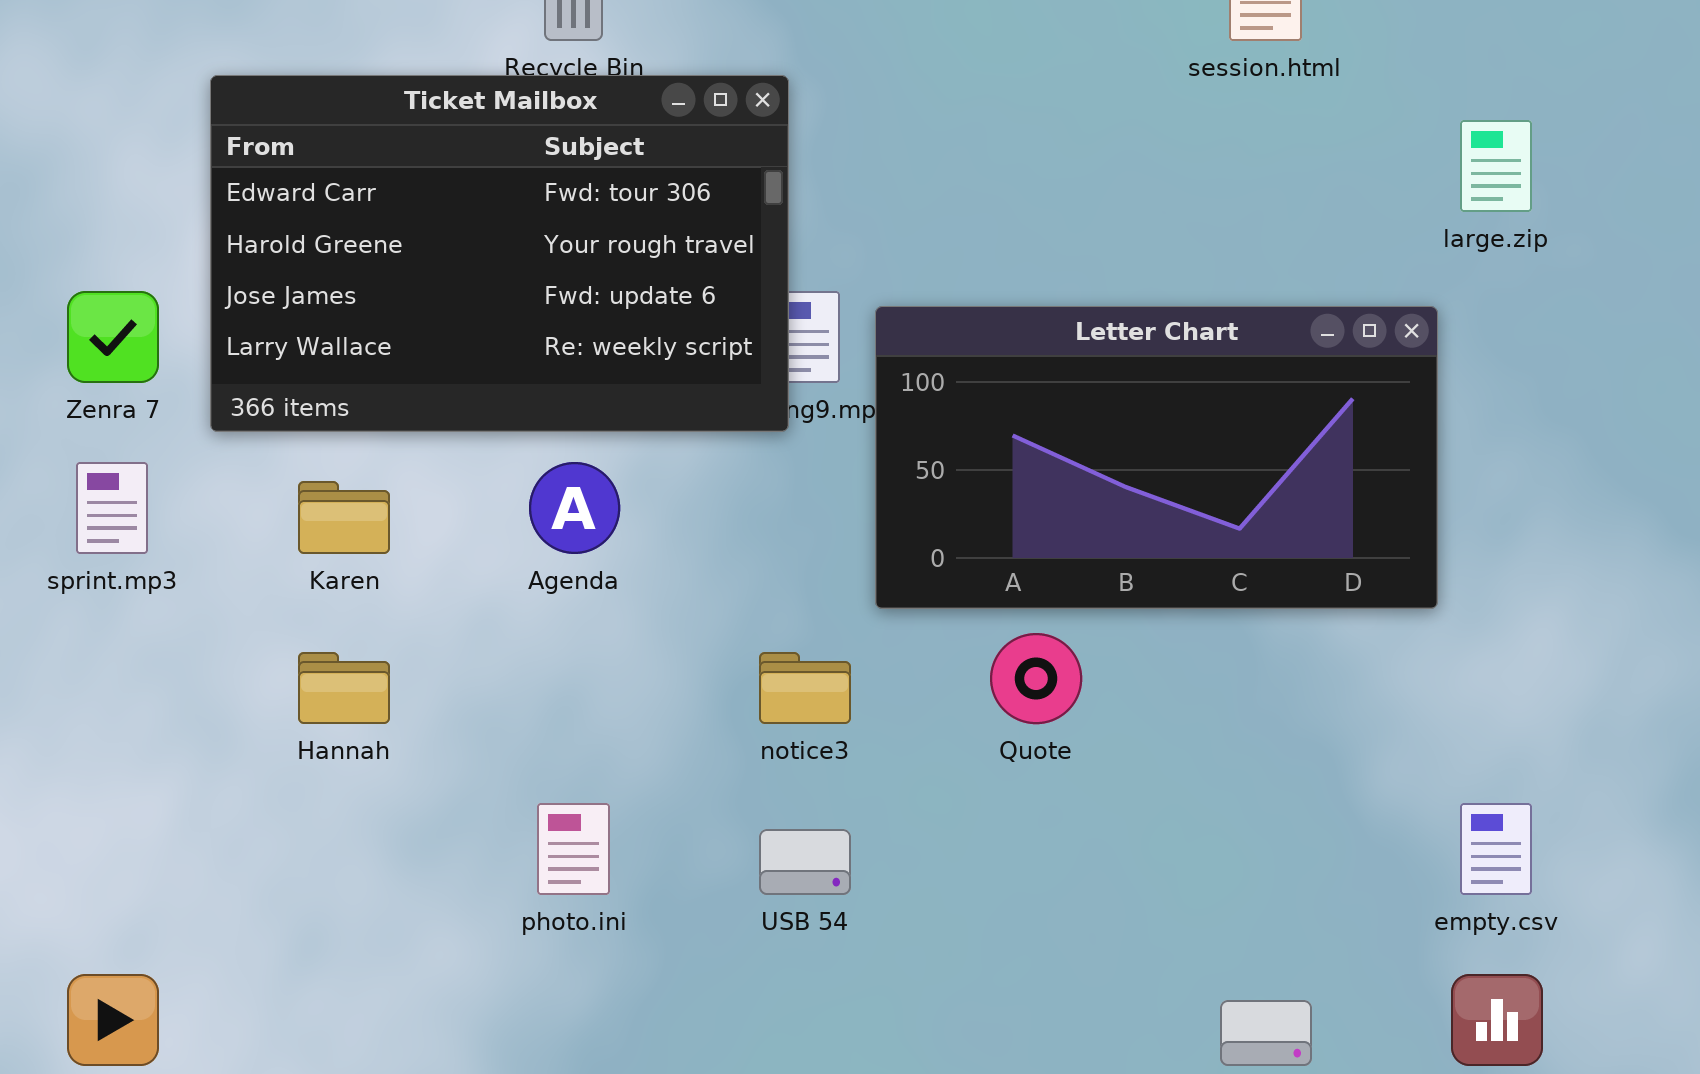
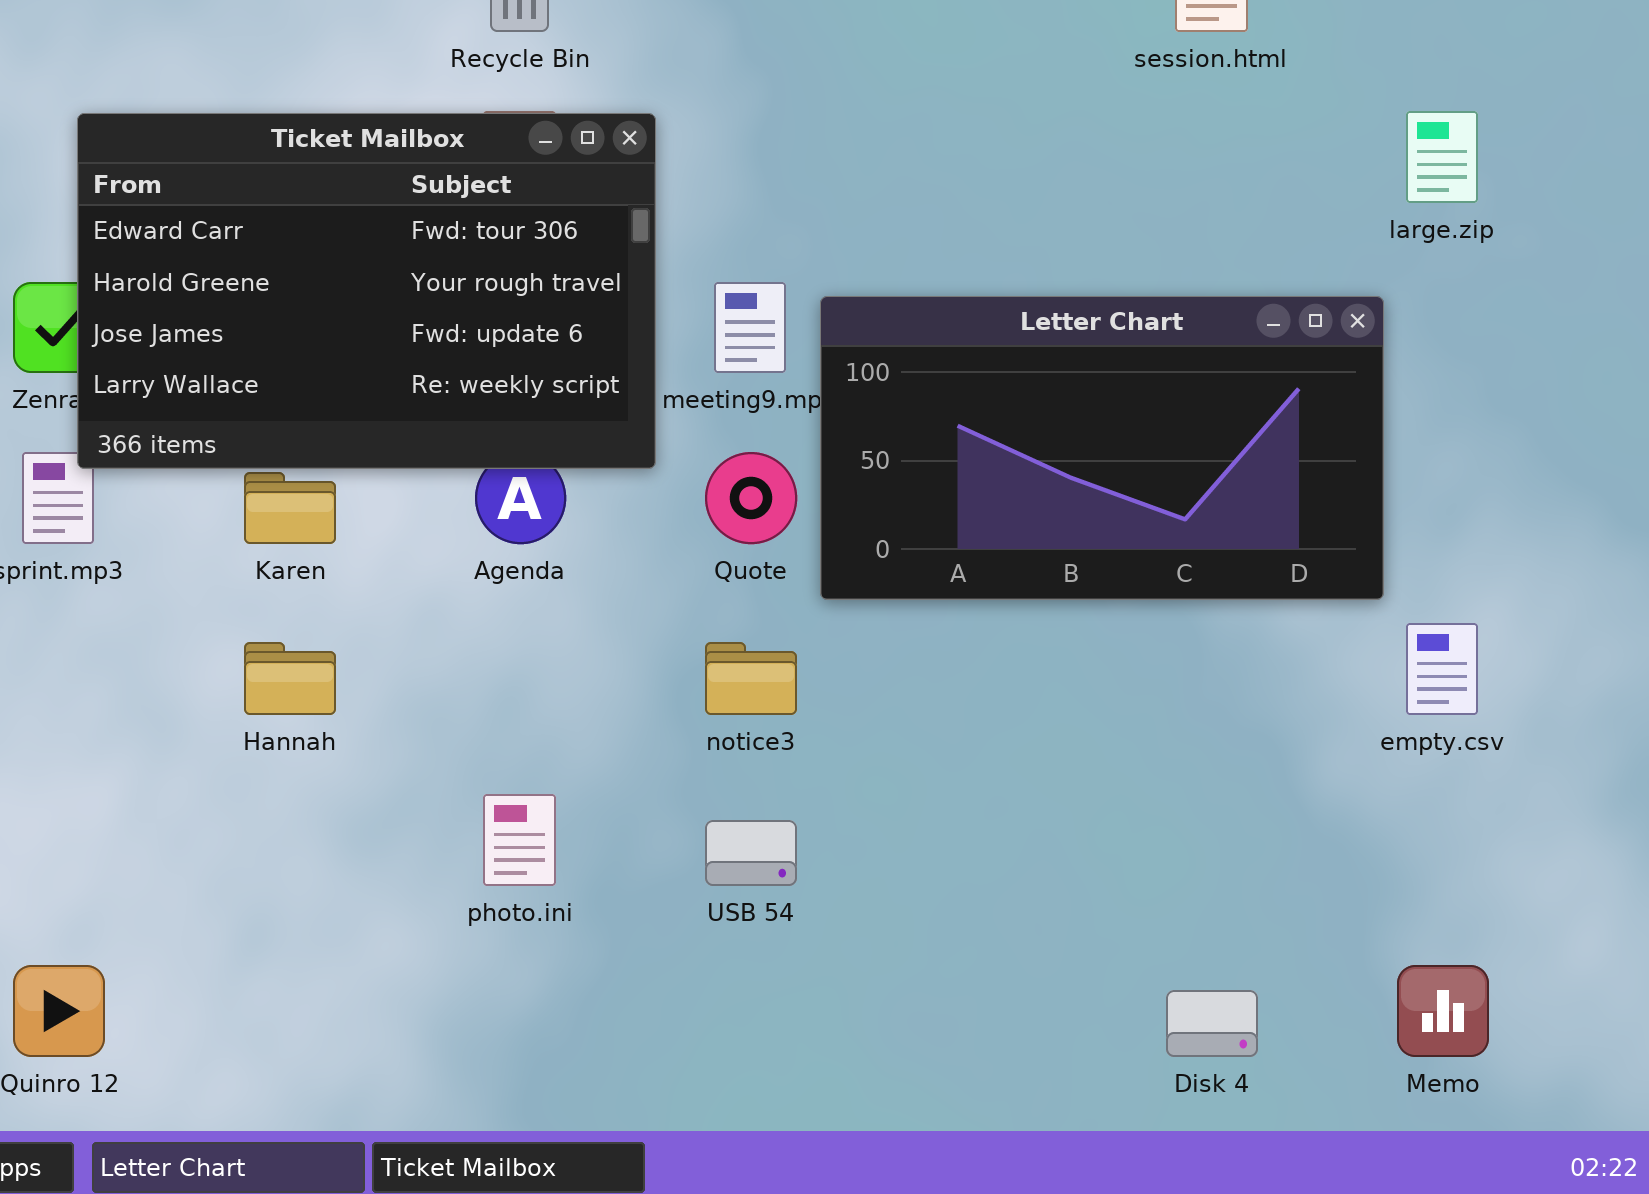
Ticket Mailbox: [210,75,789,432] -> [77,113,656,469], moved
Quote: [990,633,1082,724] -> [705,452,797,544], moved
empty.csv: [1460,803,1532,895] -> [1406,623,1478,715], moved

